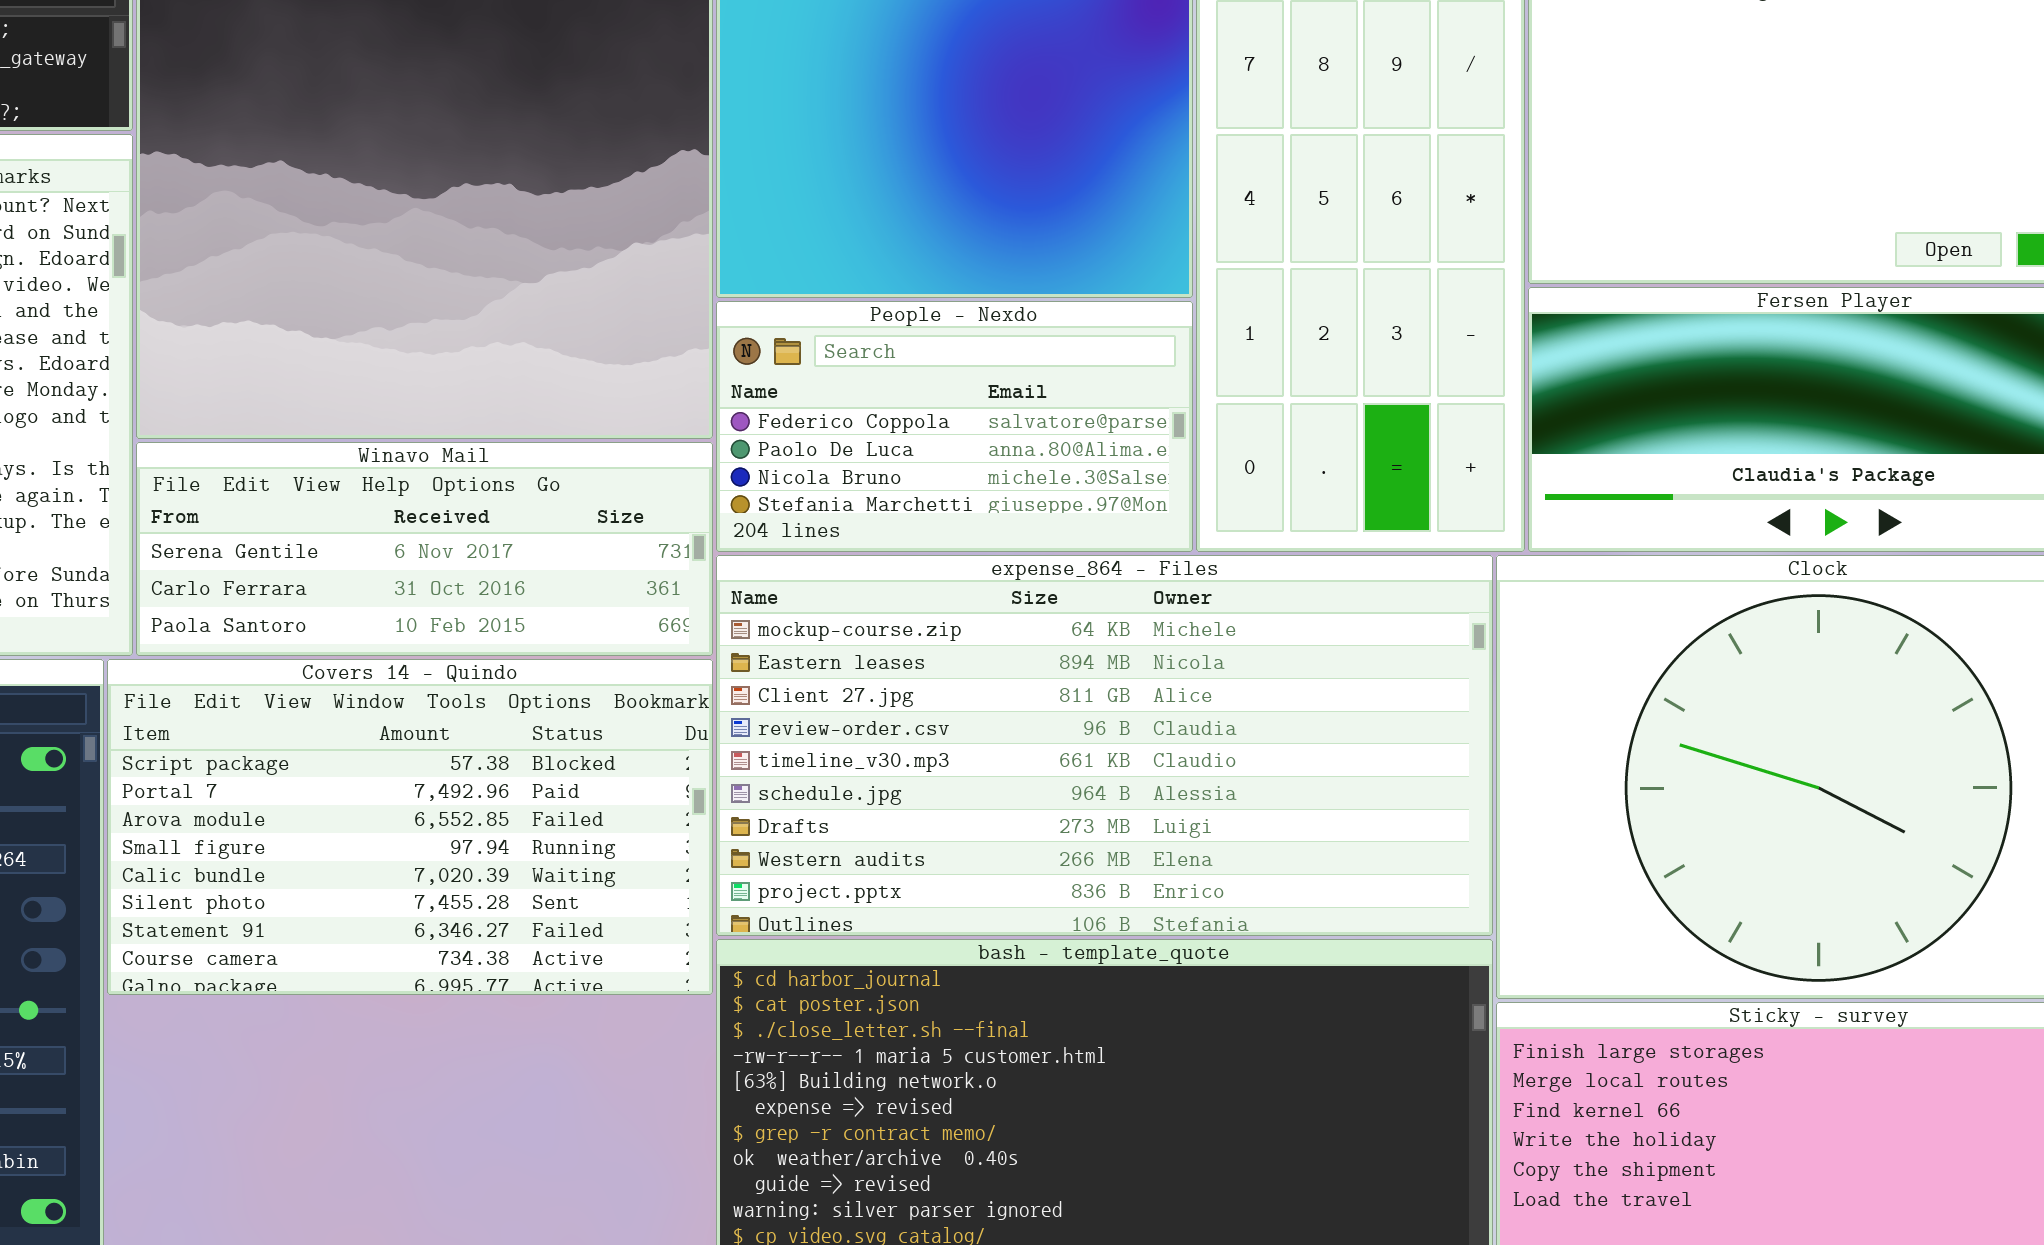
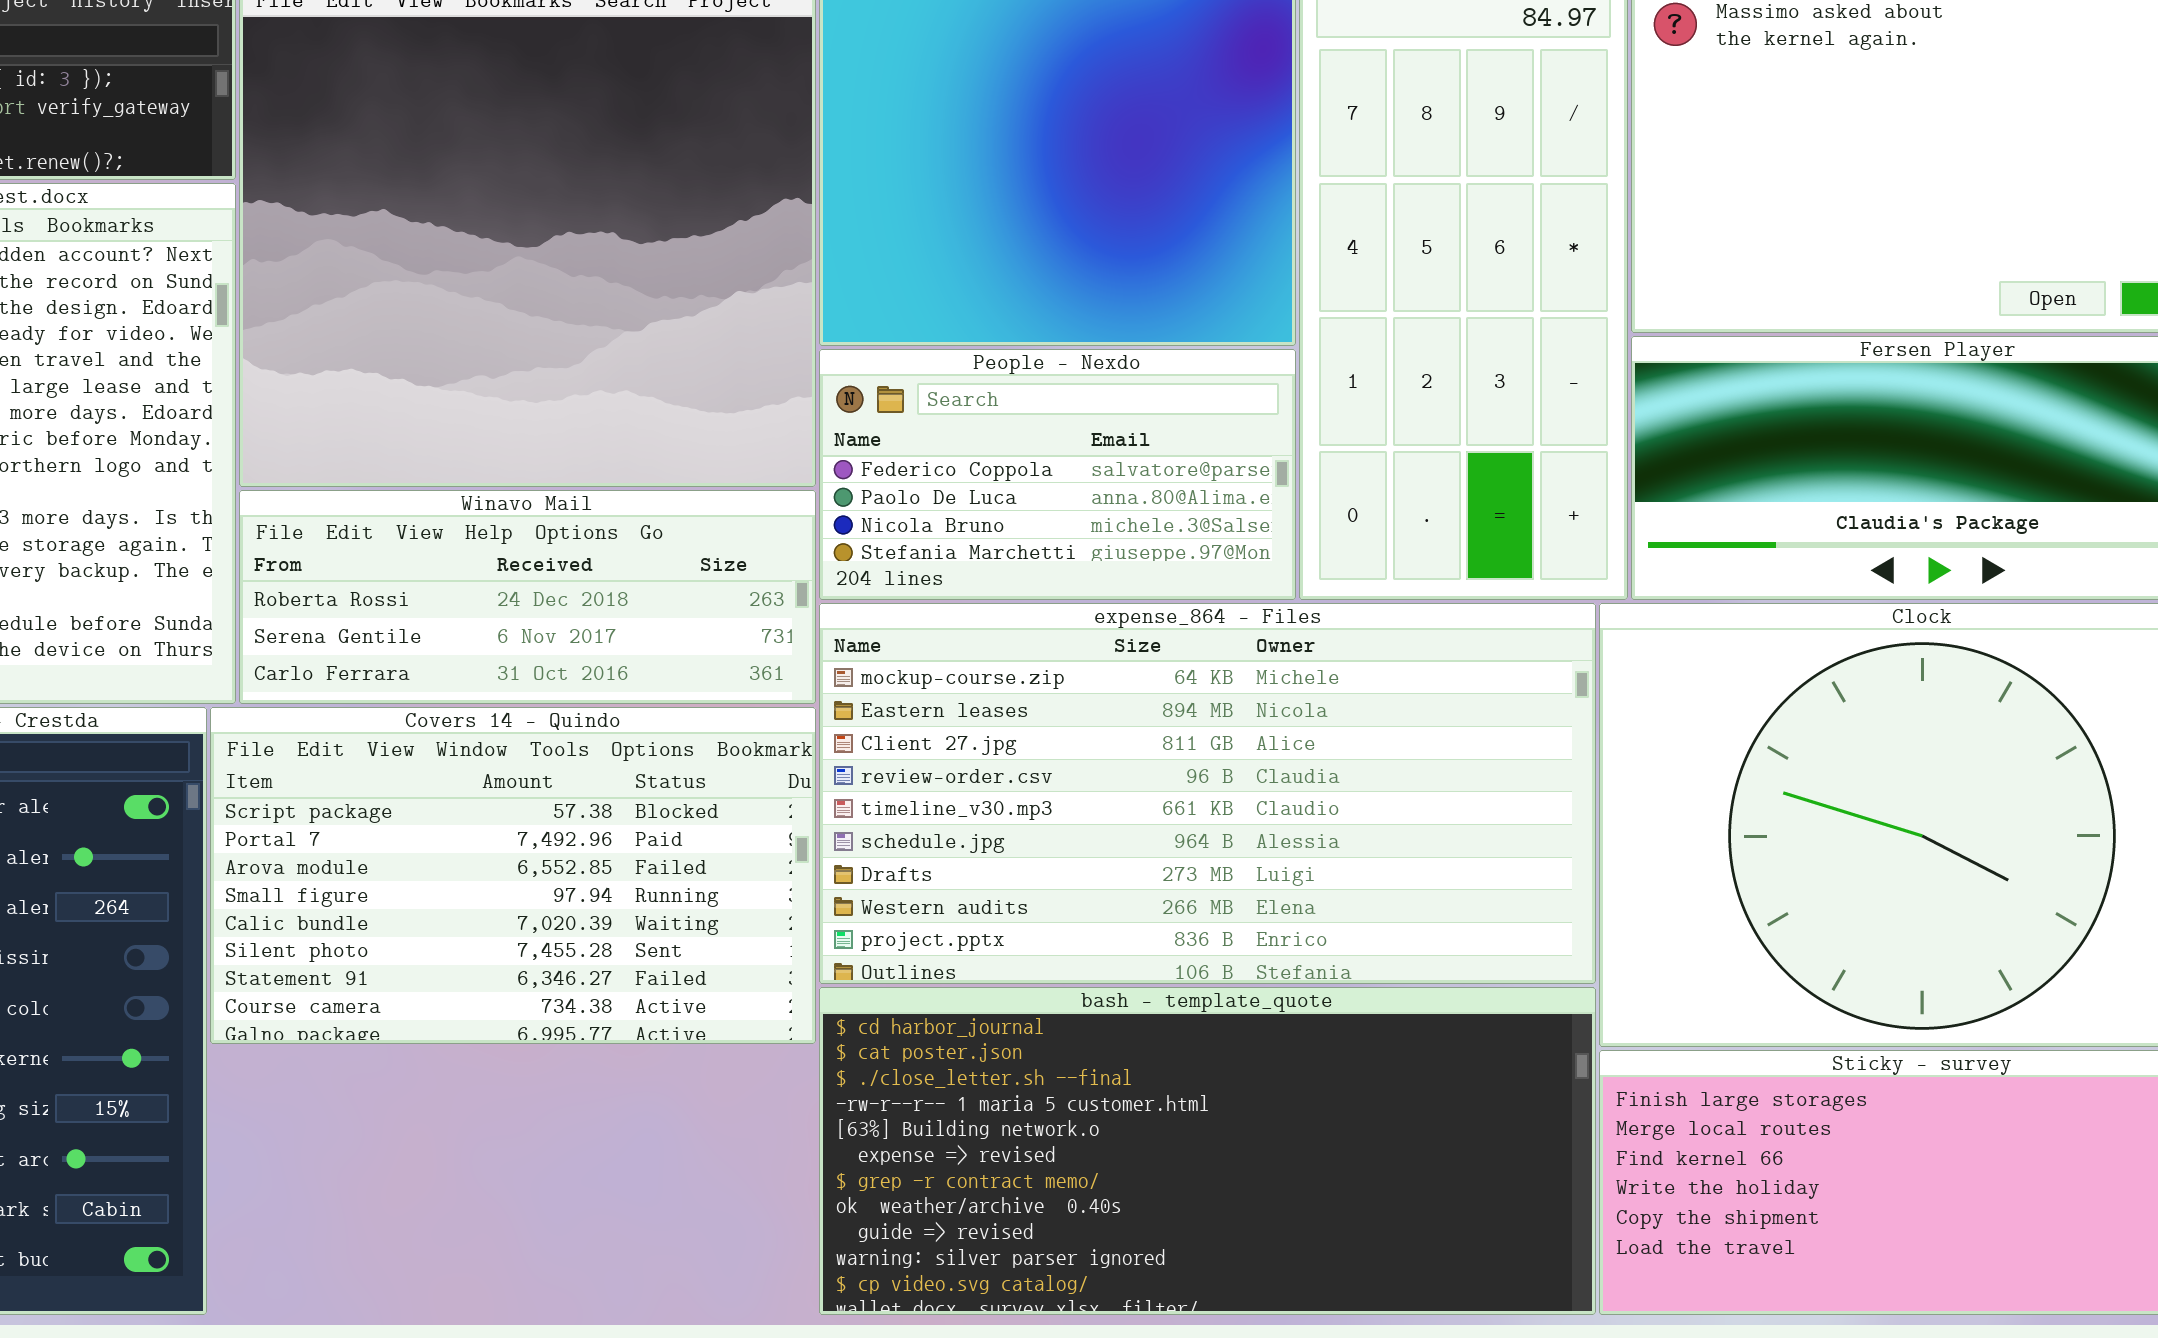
Winavo Mail: [136,442,713,656] -> [239,490,816,704], scrolled up 1 row

